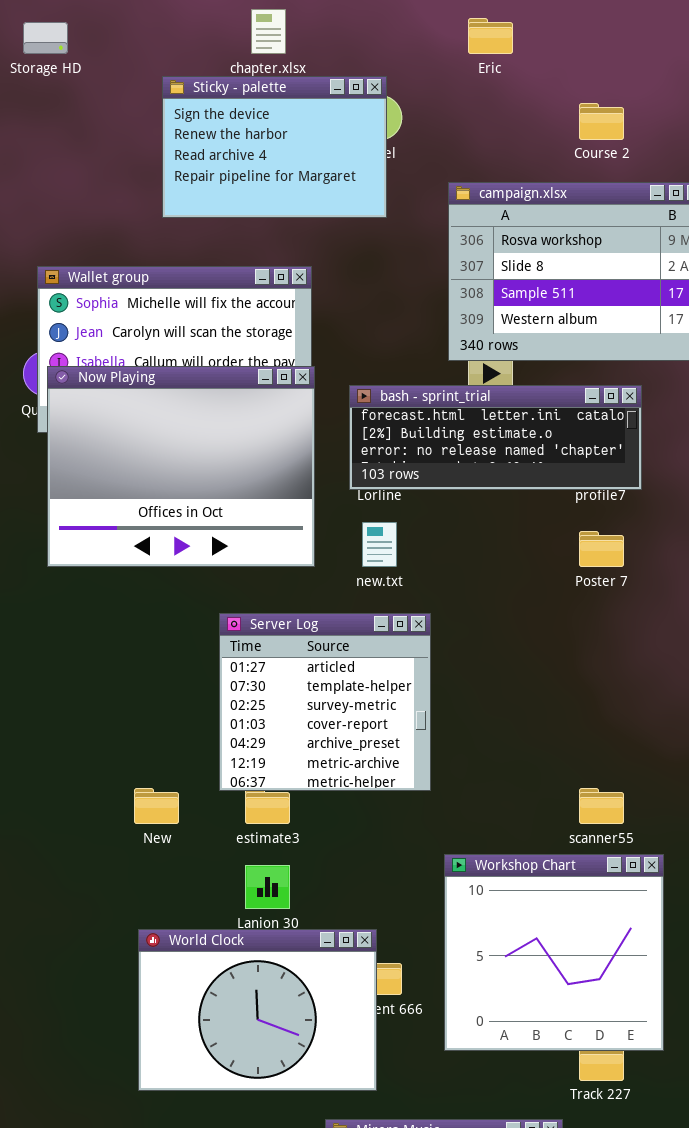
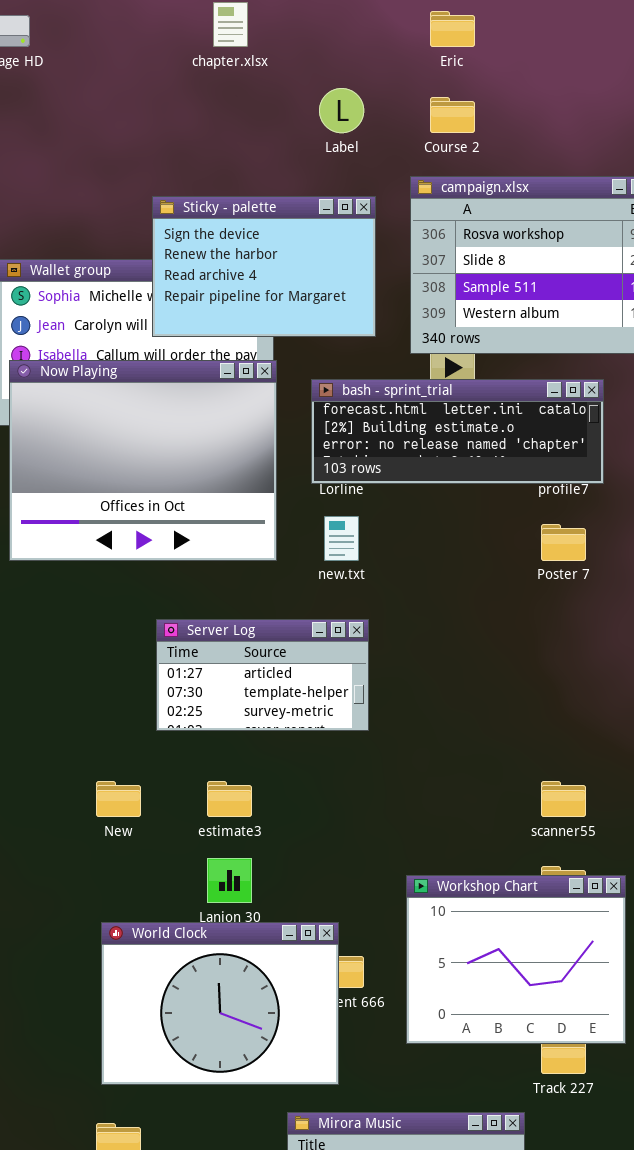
Sticky - palette: [162,76,387,218] -> [152,196,376,337], moved
Course 2: [579,103,624,140] -> [430,97,475,133], moved
Server Log: [219,613,431,791] -> [156,619,369,731], moved, resized
Workshop Chart: [444,854,664,1051] -> [406,875,626,1044], resized

